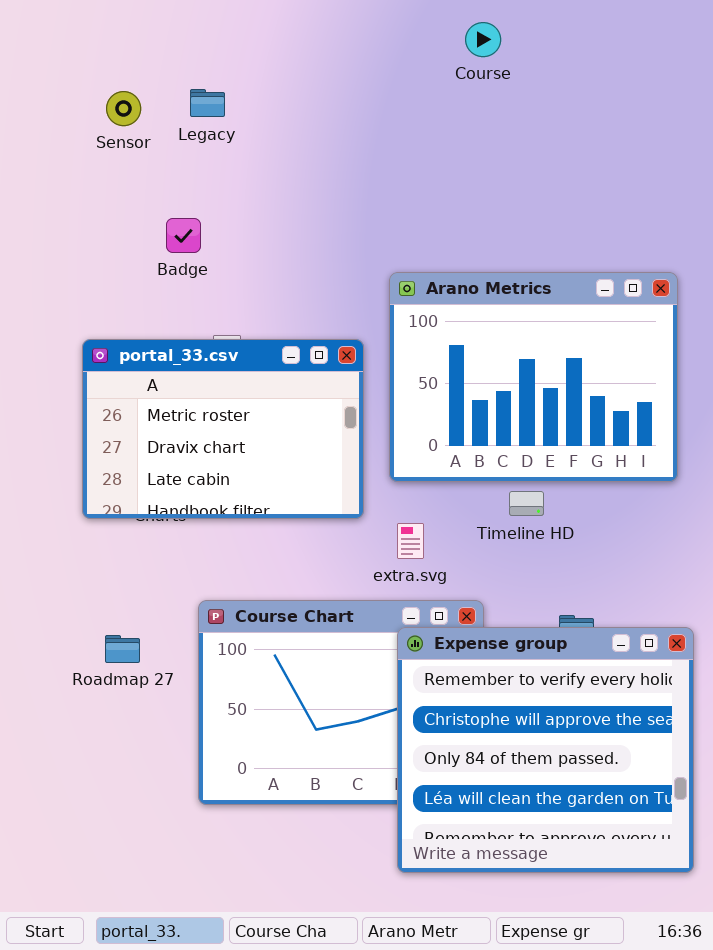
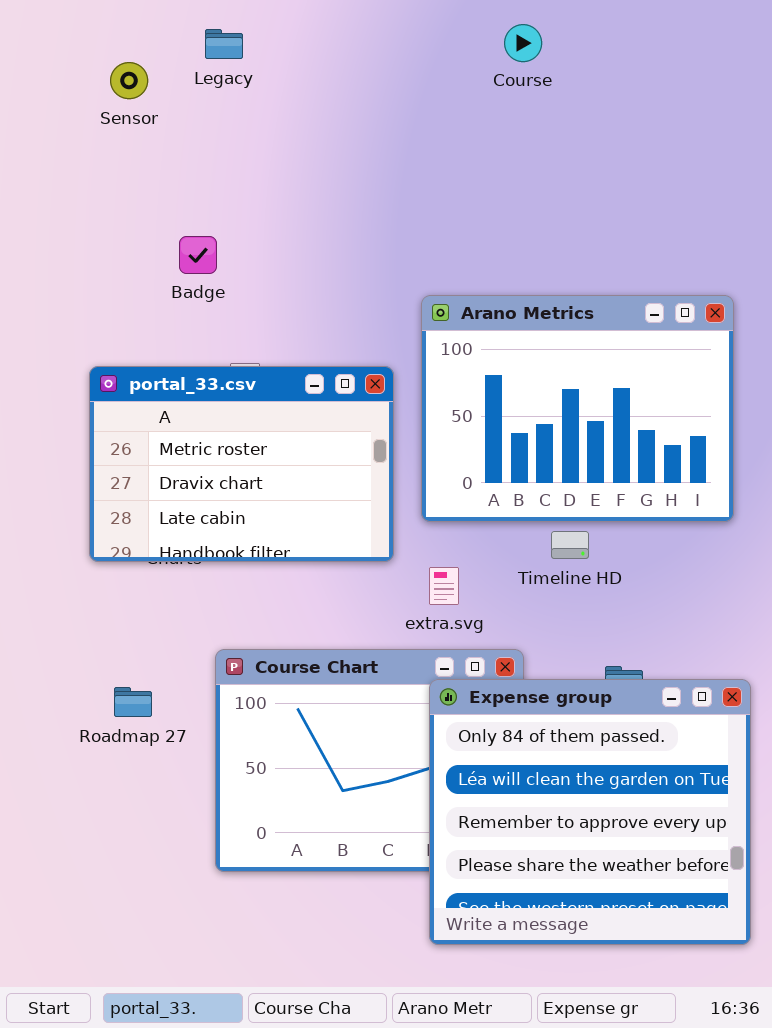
Legacy: [190,89,225,117] -> [205,29,243,59], moved
Sensor: [106,91,141,126] -> [110,62,148,99], moved
Expense group: [397,627,694,873] -> [429,679,751,945], scrolled down 2 rows

